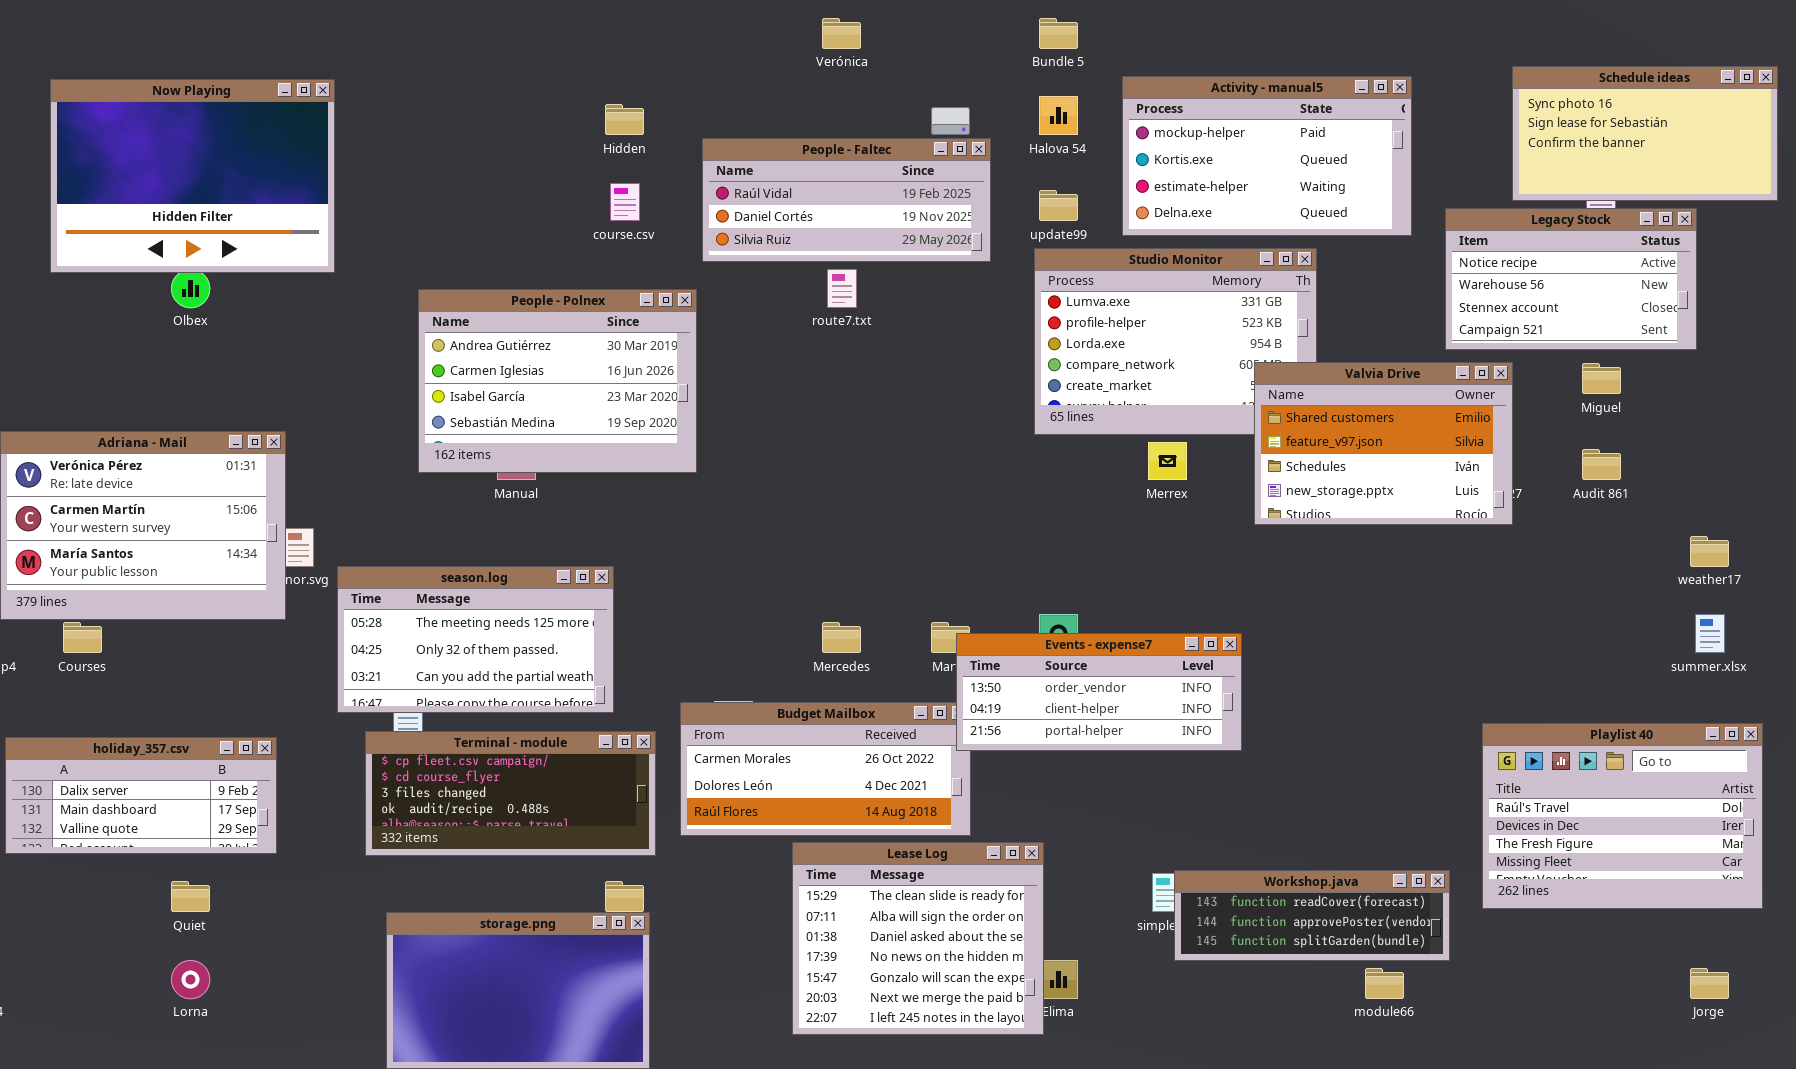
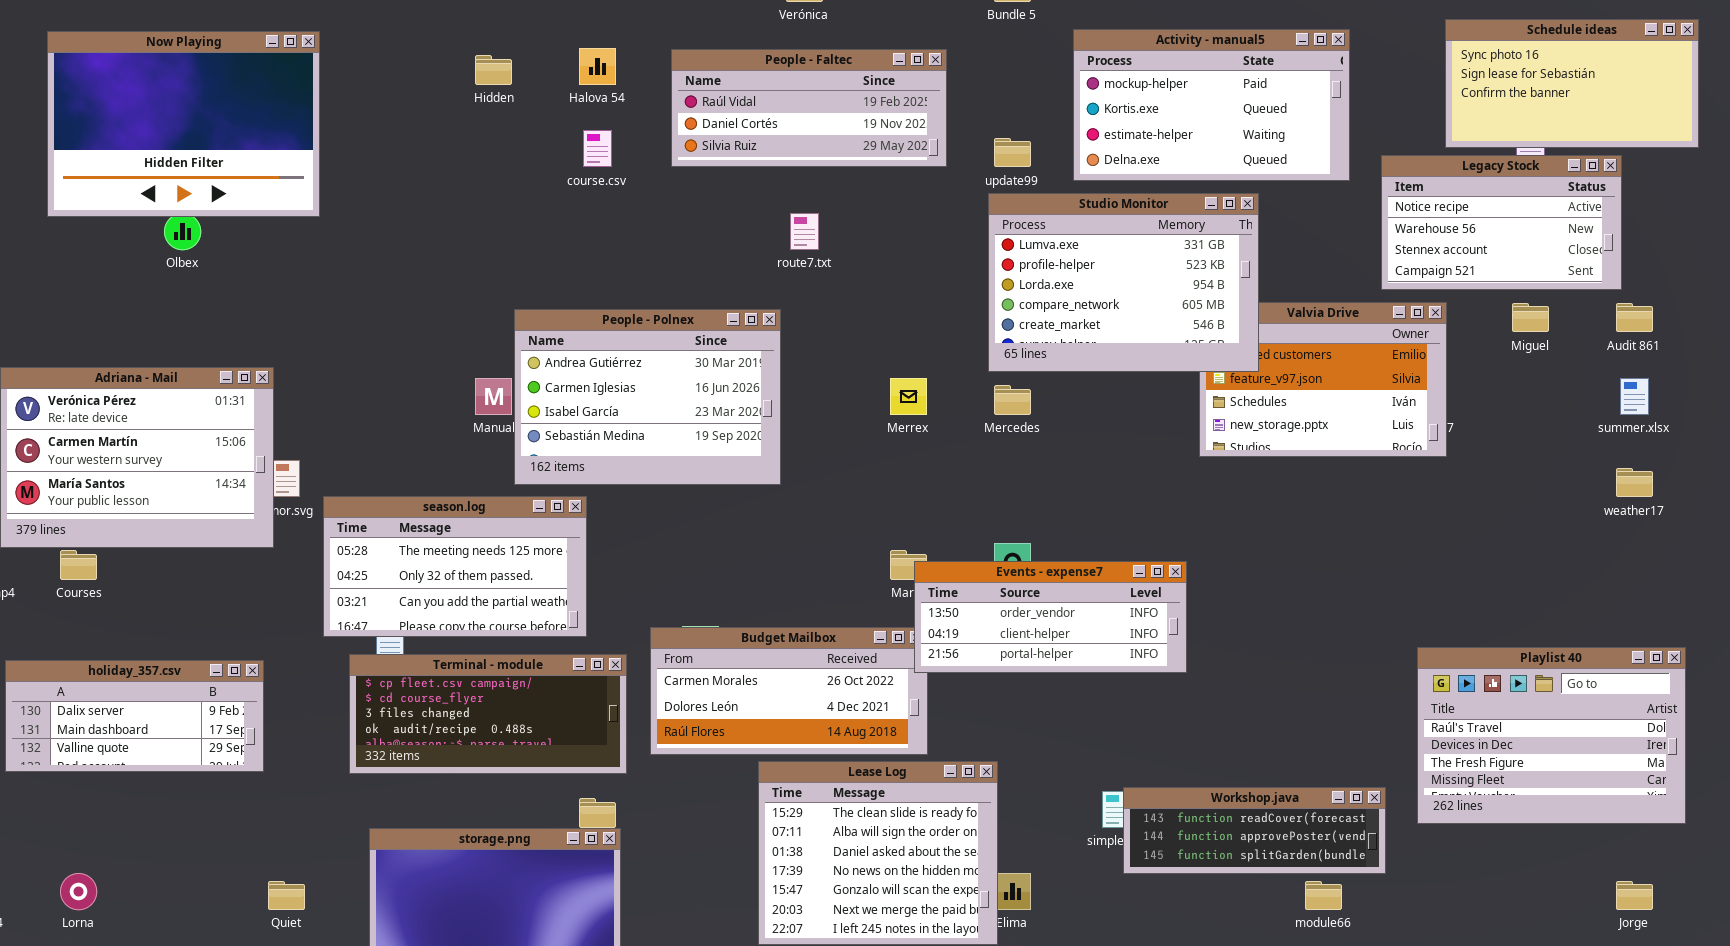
Halova 54: [1039,96,1078,135] -> [579,48,616,85], moved
Hidden: [605,104,644,135] -> [475,55,512,85], moved
People - Faltec: [702,138,991,262] -> [671,49,947,167], moved
Studio Monitor: [1034,248,1317,435] -> [988,193,1259,372], raised
People - Polnex: [418,289,697,473] -> [514,309,781,485], moved
Merrex: [1148,442,1187,480] -> [890,378,927,415], moved
Audit 861: [1582,449,1621,480] -> [1616,303,1653,332], moved
summer.xlsx: [1695,614,1725,653] -> [1620,378,1649,415], moved
Mercedes: [822,622,861,653] -> [994,385,1031,415], moved
Quiet: [171,881,210,912] -> [268,881,305,910], moved
Lorna: [171,960,210,999] -> [60,873,97,910], moved

